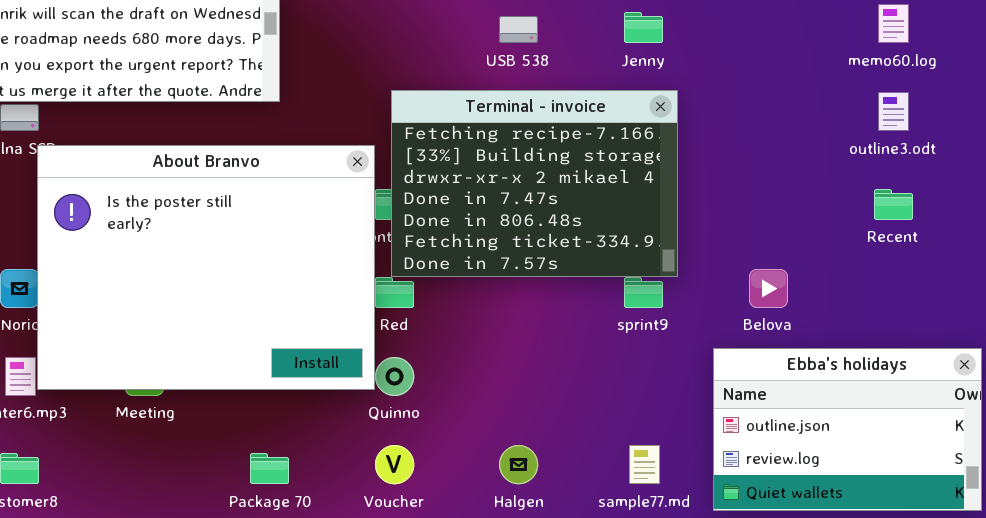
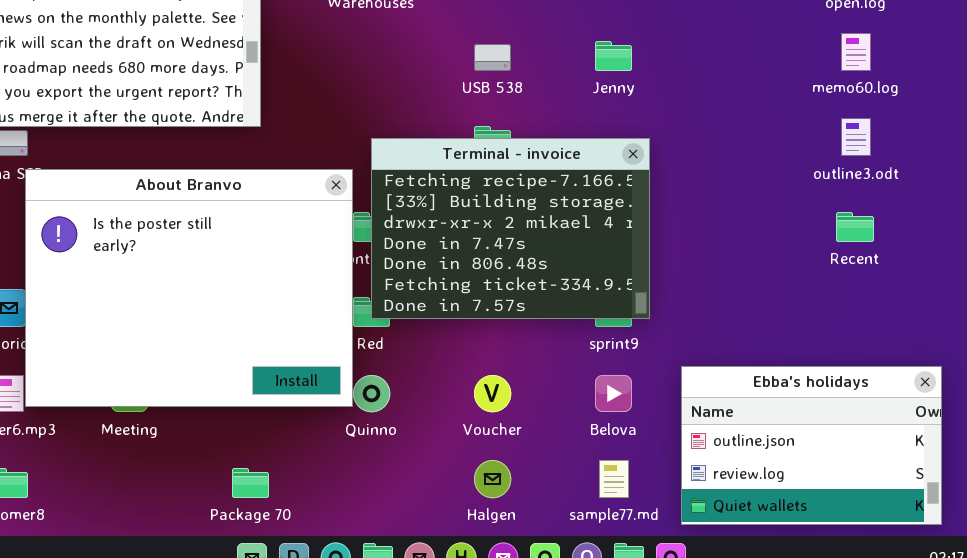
Terminal - invoice: [391,90,678,277] -> [371,138,650,319], moved
Belova: [749,269,788,308] -> [595,375,632,412], moved
Voucher: [375,445,414,484] -> [474,375,511,412], moved

